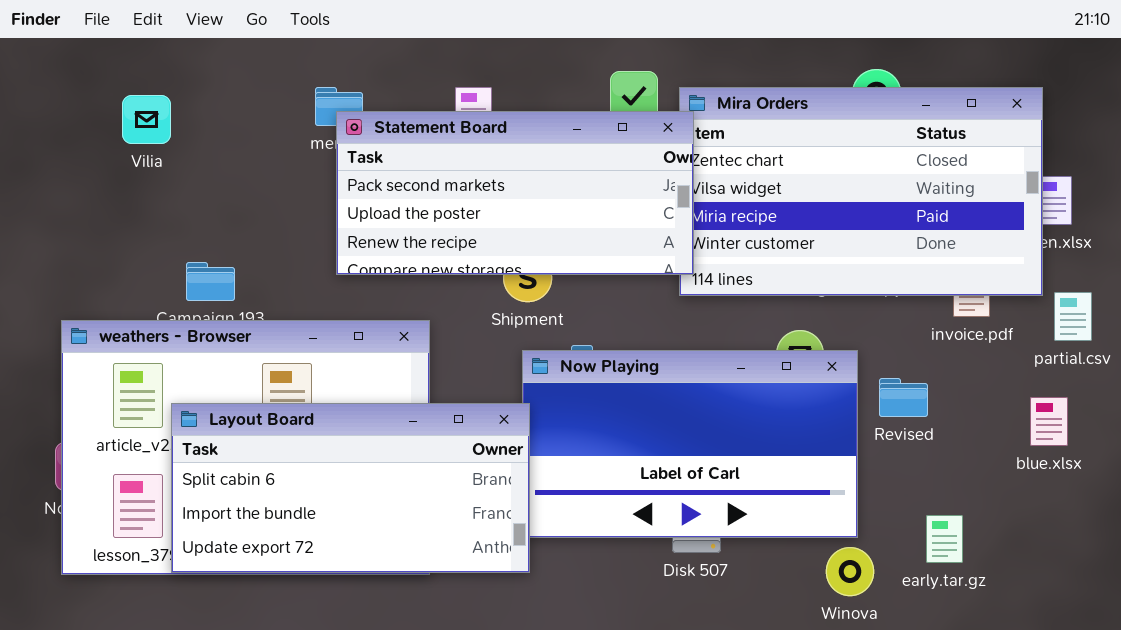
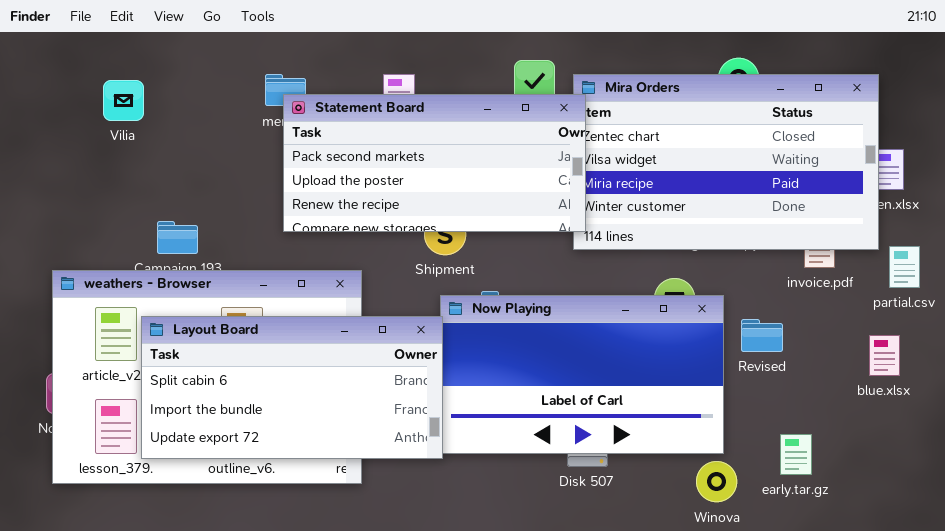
Layout Board: [171,403,530,573] -> [141,316,443,459], moved

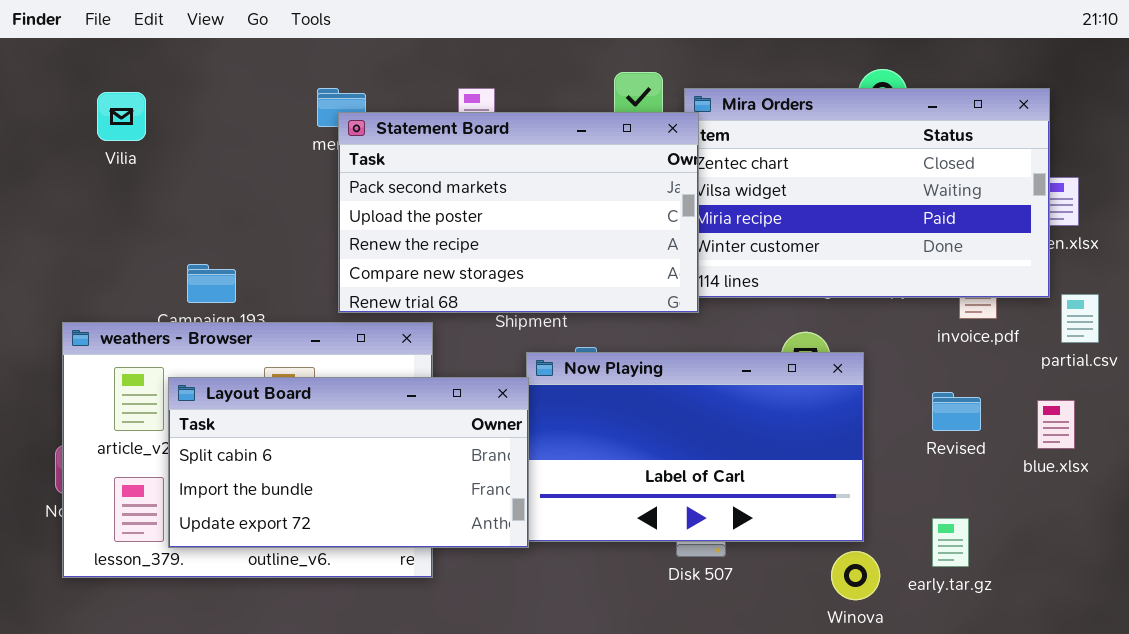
Vilia: [103,80,144,121] -> [97,92,146,141], moved
Statement Board: [283,94,586,232] -> [338,112,699,313], resized
Revised: [741,319,783,352] -> [932,392,981,431], moved

